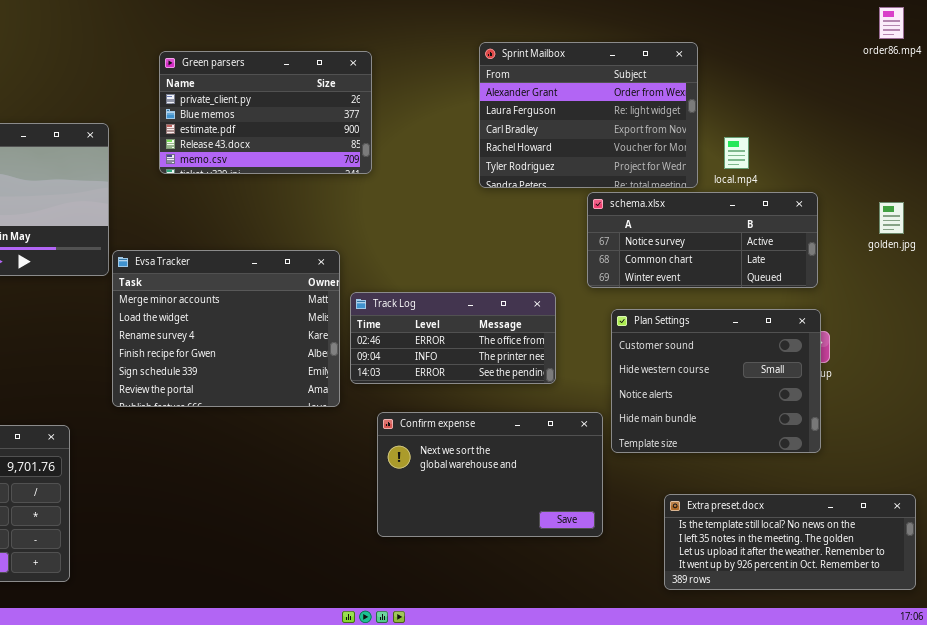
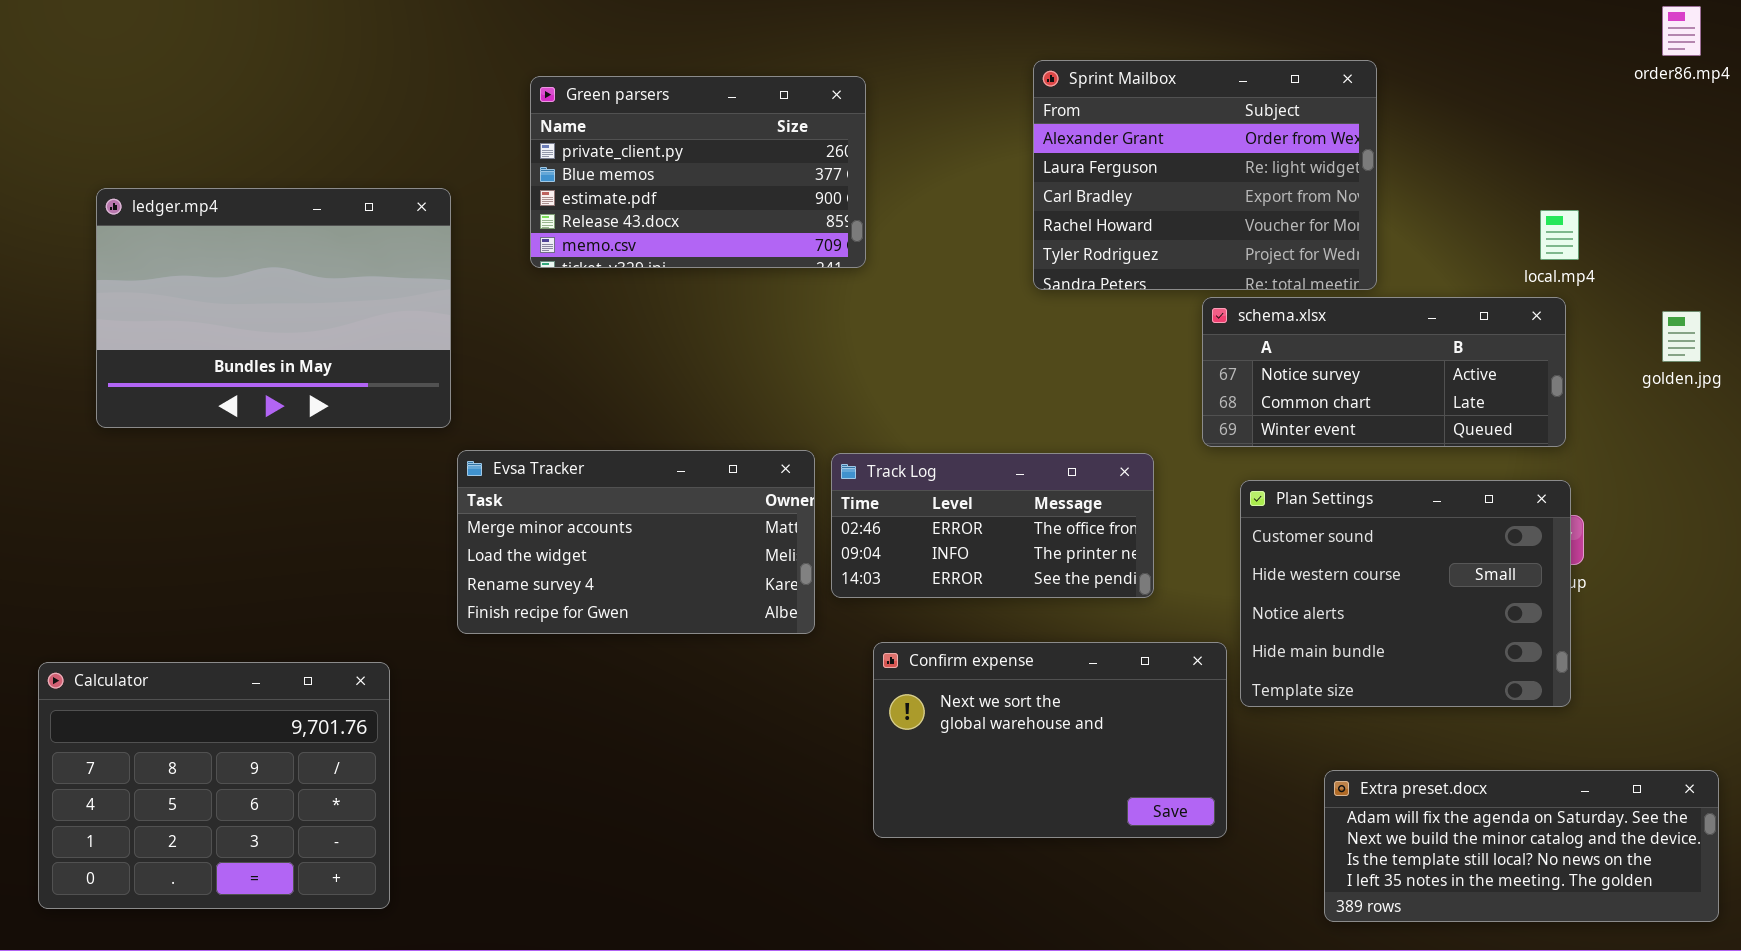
local.mp4: [724,137,749,169] -> [1540,210,1579,260], moved
Evsa Tracker: [112,250,340,407] -> [457,450,815,634], resized
Extra preset.docx: [664,494,916,590] -> [1324,770,1719,922], scrolled up 2 rows

